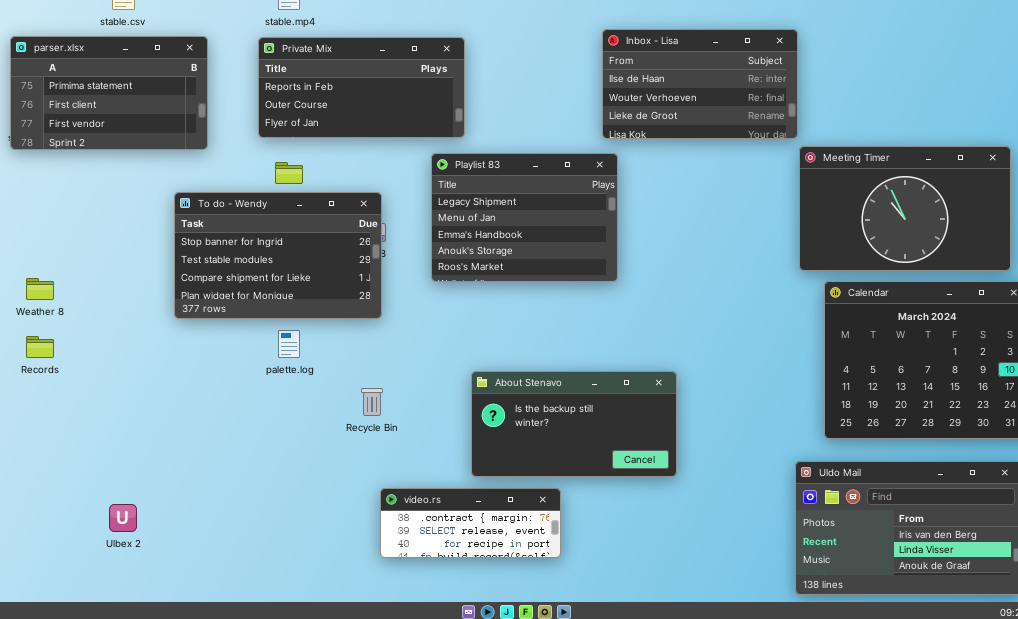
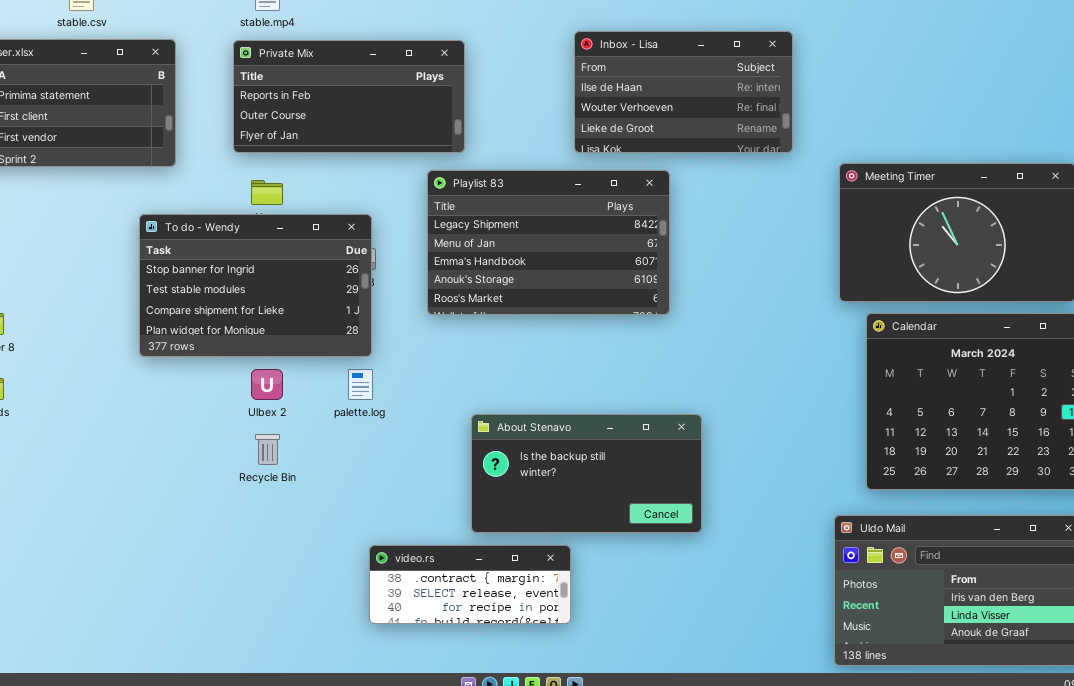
Inbox - Lisa: [602,29,798,139] -> [574,31,793,153], moved
Playlist 83: [431,153,618,282] -> [427,170,670,315], resized
palette.log: [278,330,300,358] -> [348,369,373,400], moved
Recycle Bin: [361,388,383,416] -> [255,434,280,465], moved
Ulbex 2: [109,504,137,532] -> [251,369,283,400], moved

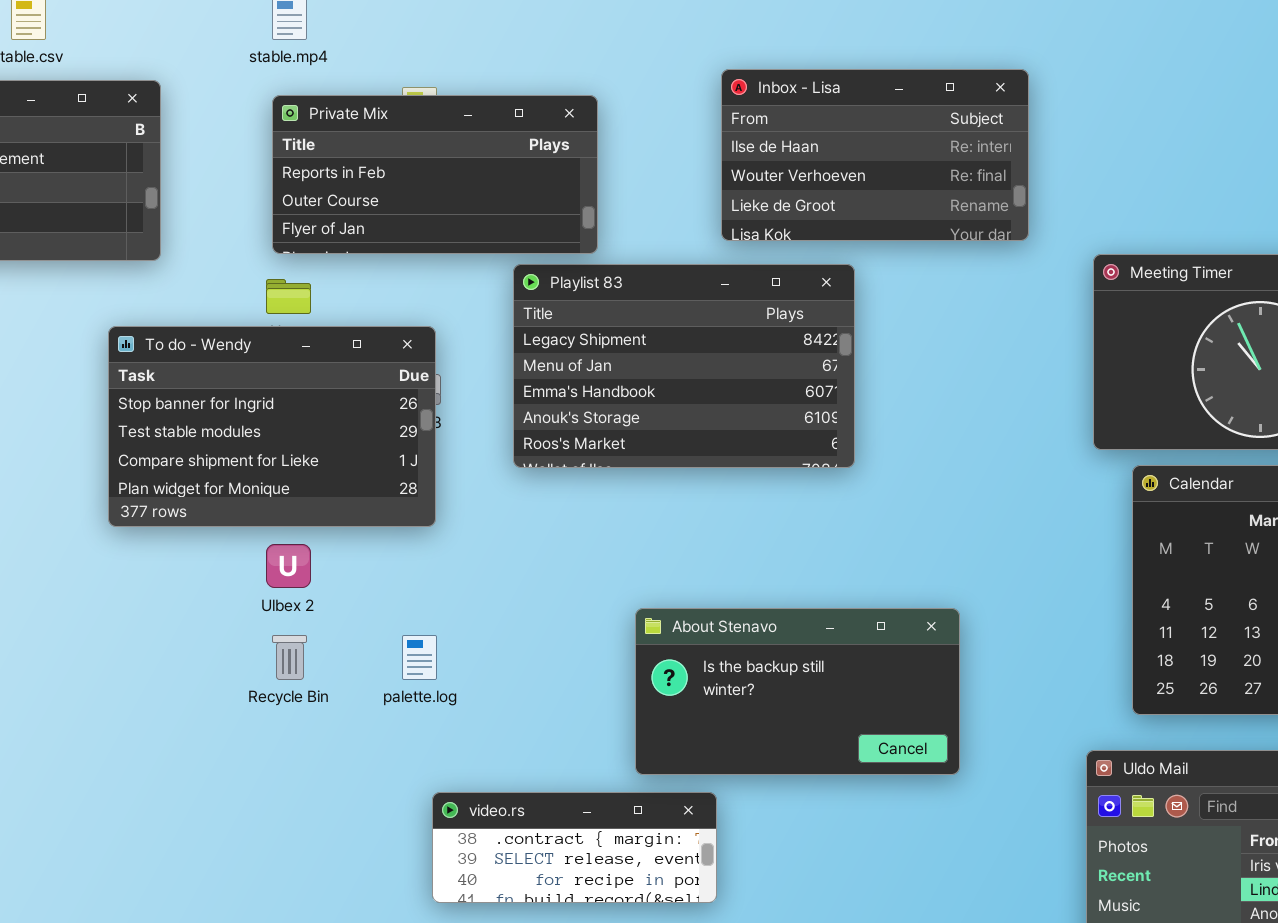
Private Mix: [233,40,465,153] -> [272,95,598,254], moved
palette.log: [348,369,373,400] -> [402,635,437,680], moved
About Stenavo: [471,414,702,533] -> [635,608,960,775], moved

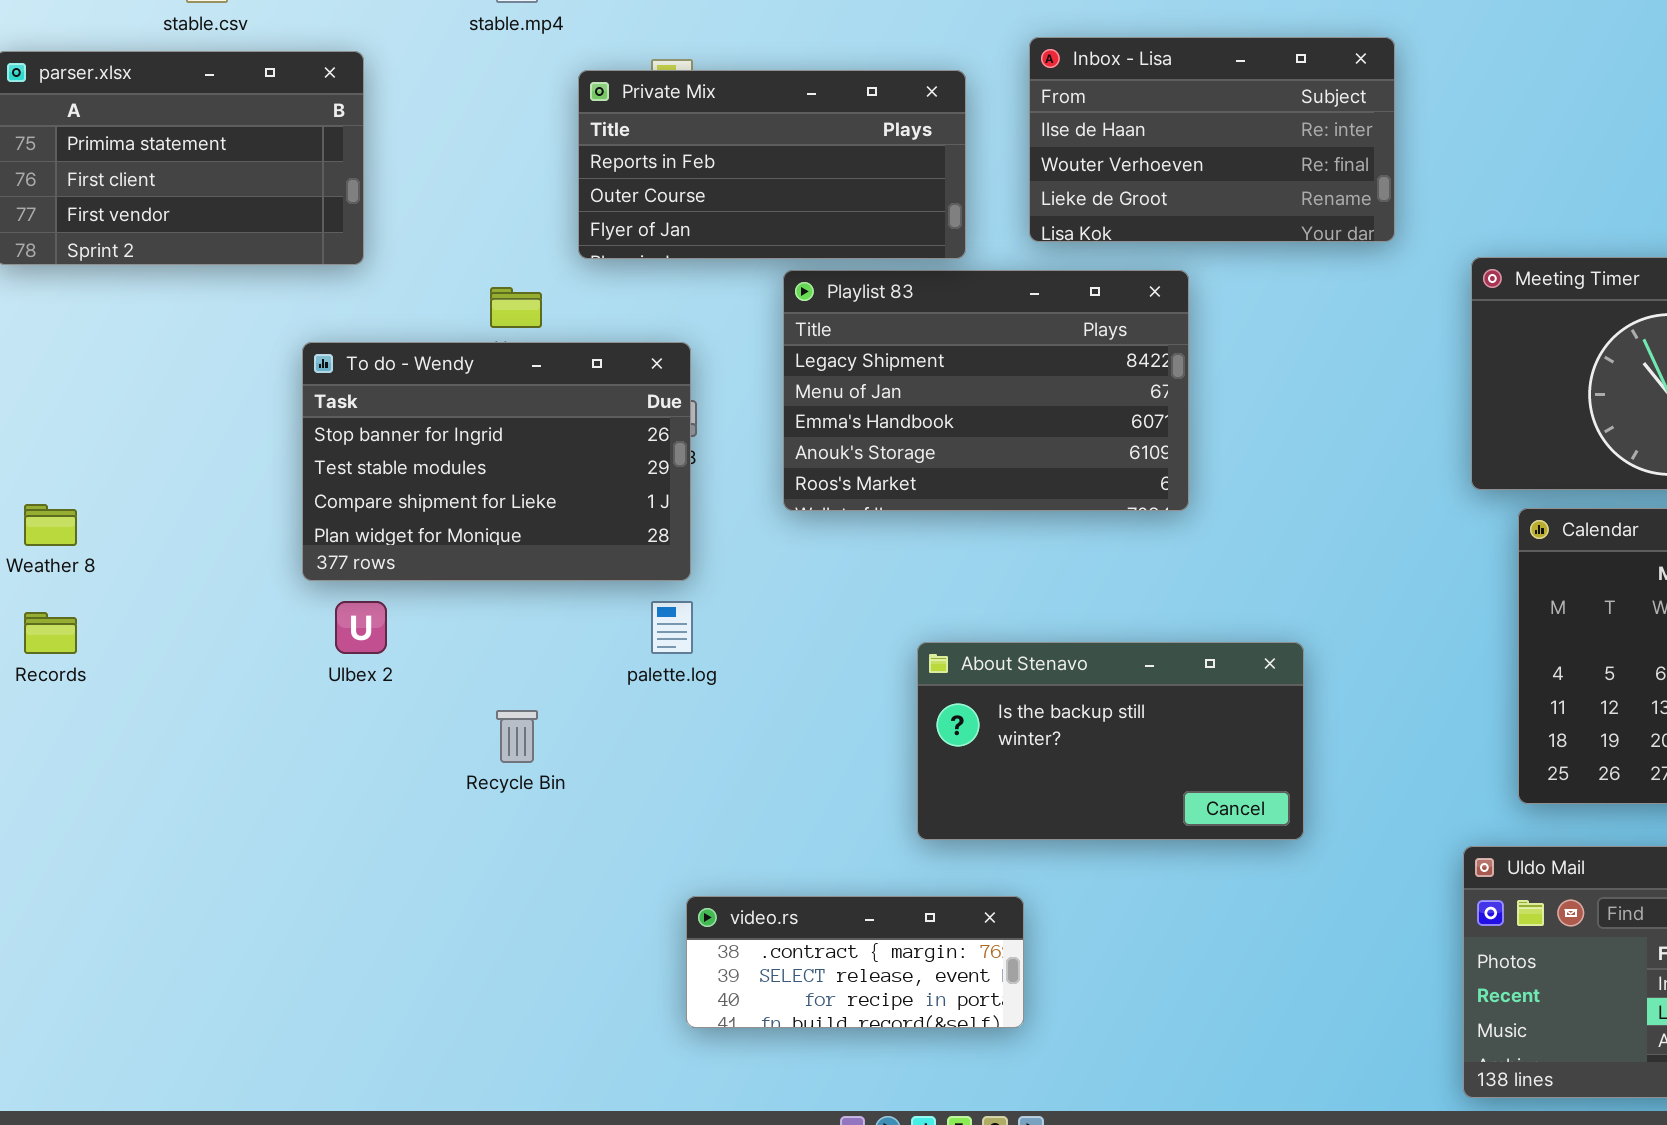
Private Mix: [272,95,598,254] -> [578,70,966,259], moved
Ulbex 2: [266,544,311,588] -> [335,601,387,654], moved
About Stenavo: [635,608,960,775] -> [917,642,1304,840], moved
palette.log: [402,635,437,680] -> [651,601,693,654], moved

